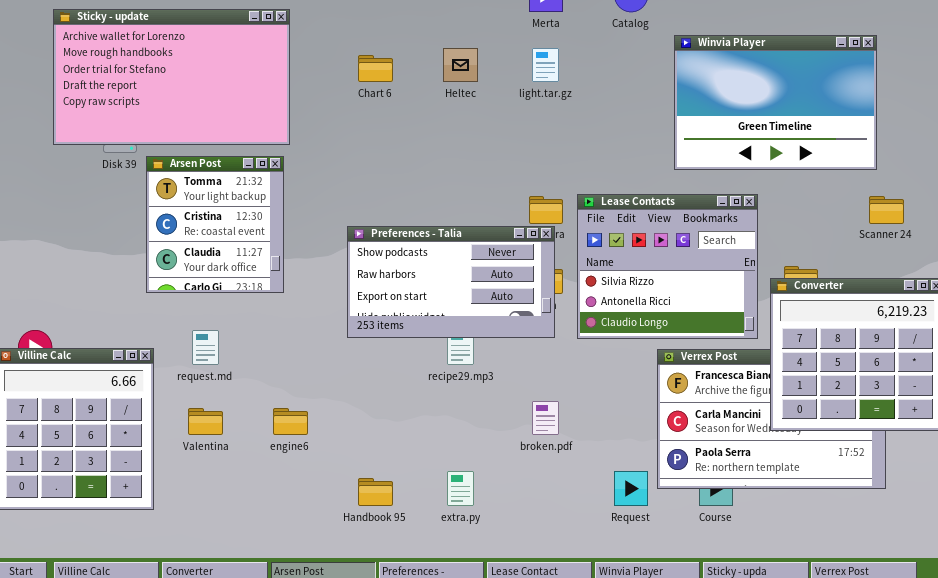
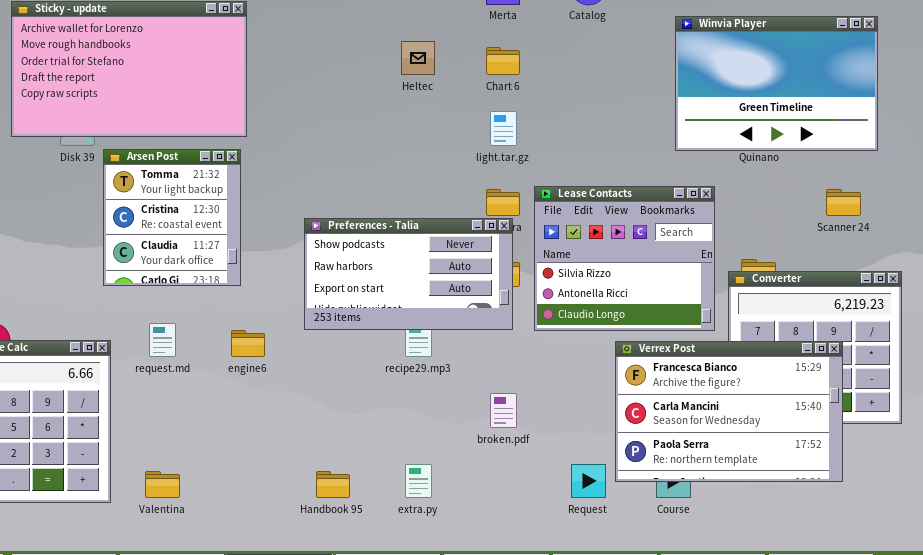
Winvia Player: [674,35,877,170] -> [675,16,878,151], moved
light.tar.gz: [532,48,559,82] -> [490,111,517,146], moved
Chart 6: [358,55,393,82] -> [486,47,520,75], moved
Verrex Post: [657,349,886,489] -> [615,341,843,482], raised
Valentina: [188,408,223,435] -> [145,471,180,498], moved
engine6: [273,408,308,435] -> [231,330,265,357], moved

